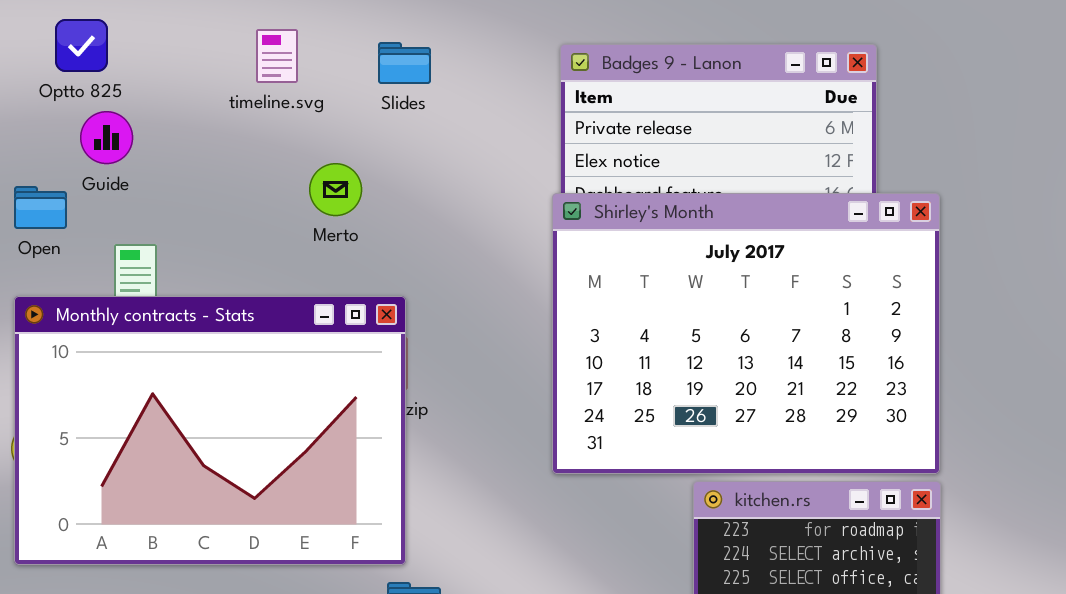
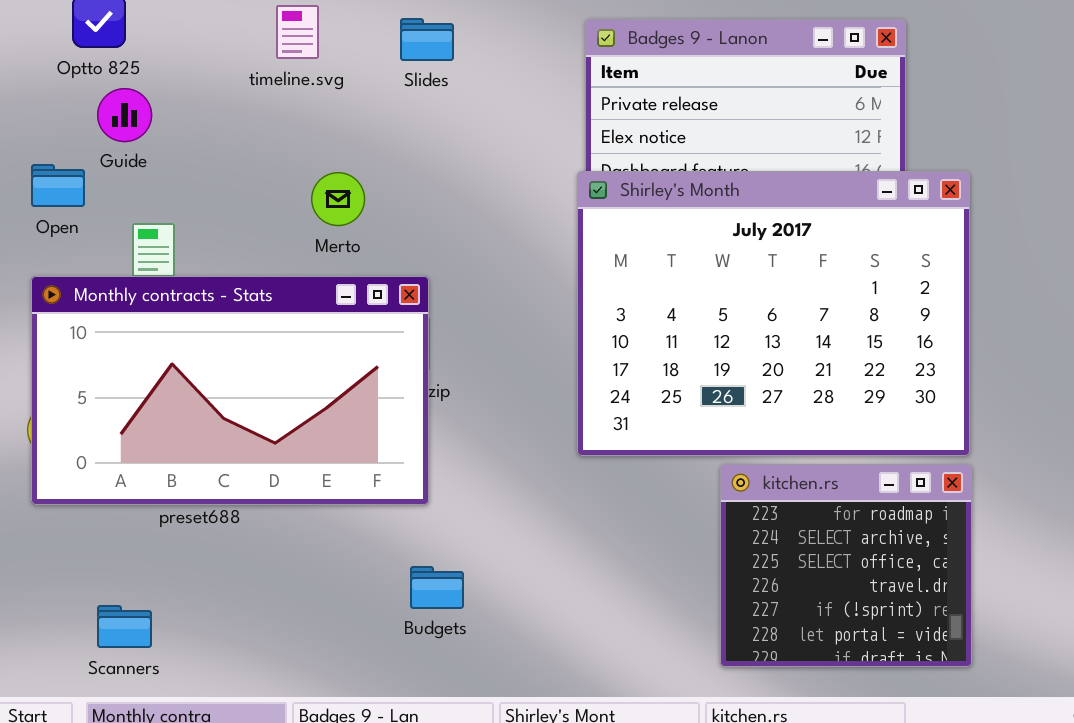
Merto: [309,163,362,216] -> [311,172,365,226], moved
Monthly contracts - Stats: [14,296,406,565] -> [31,276,429,505], resized

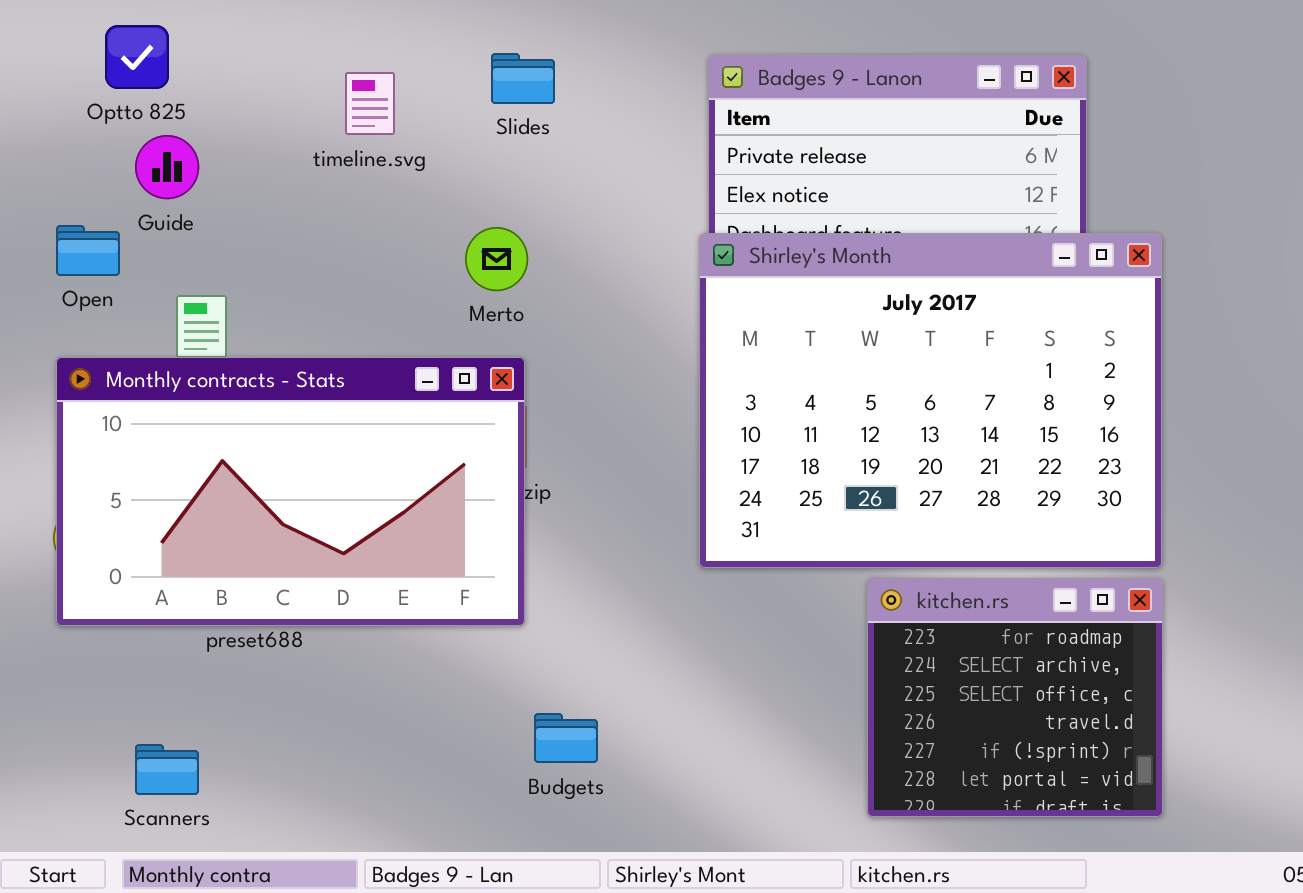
timeline.svg: [276,5,319,59] -> [345,72,395,135], moved
Merto: [311,172,365,226] -> [465,227,528,291], moved
Budgets: [410,566,464,609] -> [534,713,598,763], moved

